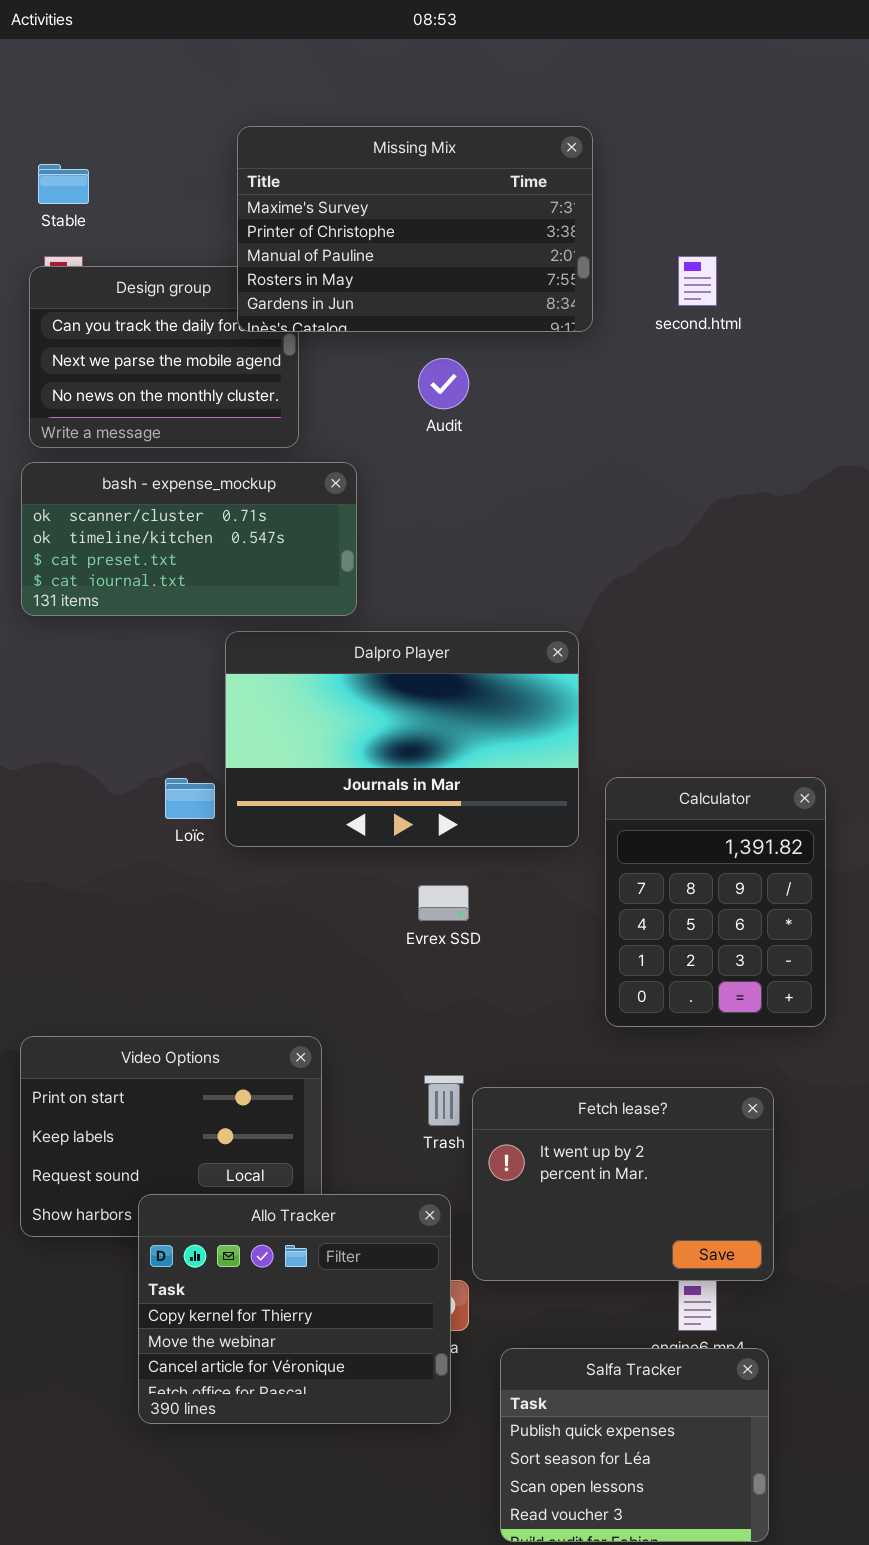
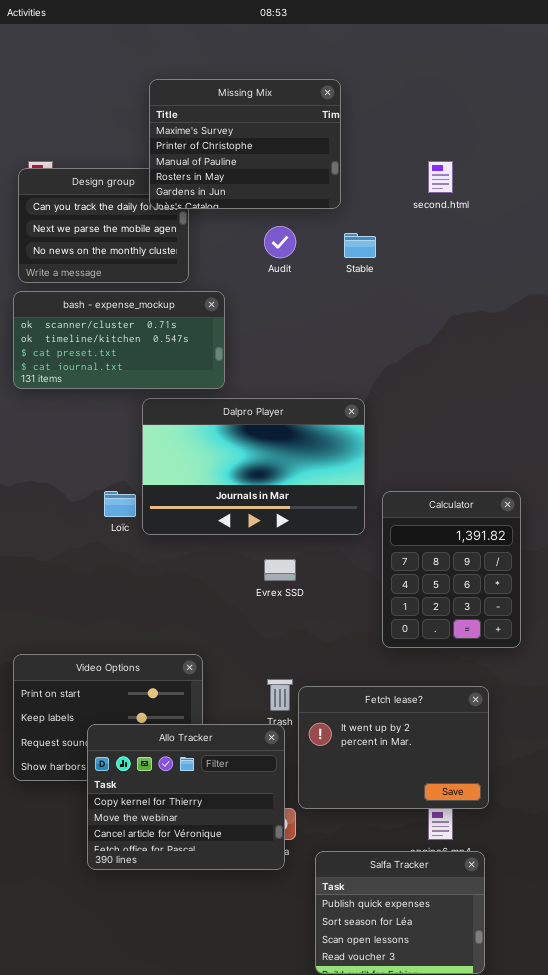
Missing Mix: [237,126,593,332] -> [149,79,341,209], resized
Stable: [38,164,89,204] -> [344,233,376,258], moved
Allo Tracker: [138,1194,451,1424] -> [87,724,285,870], moved

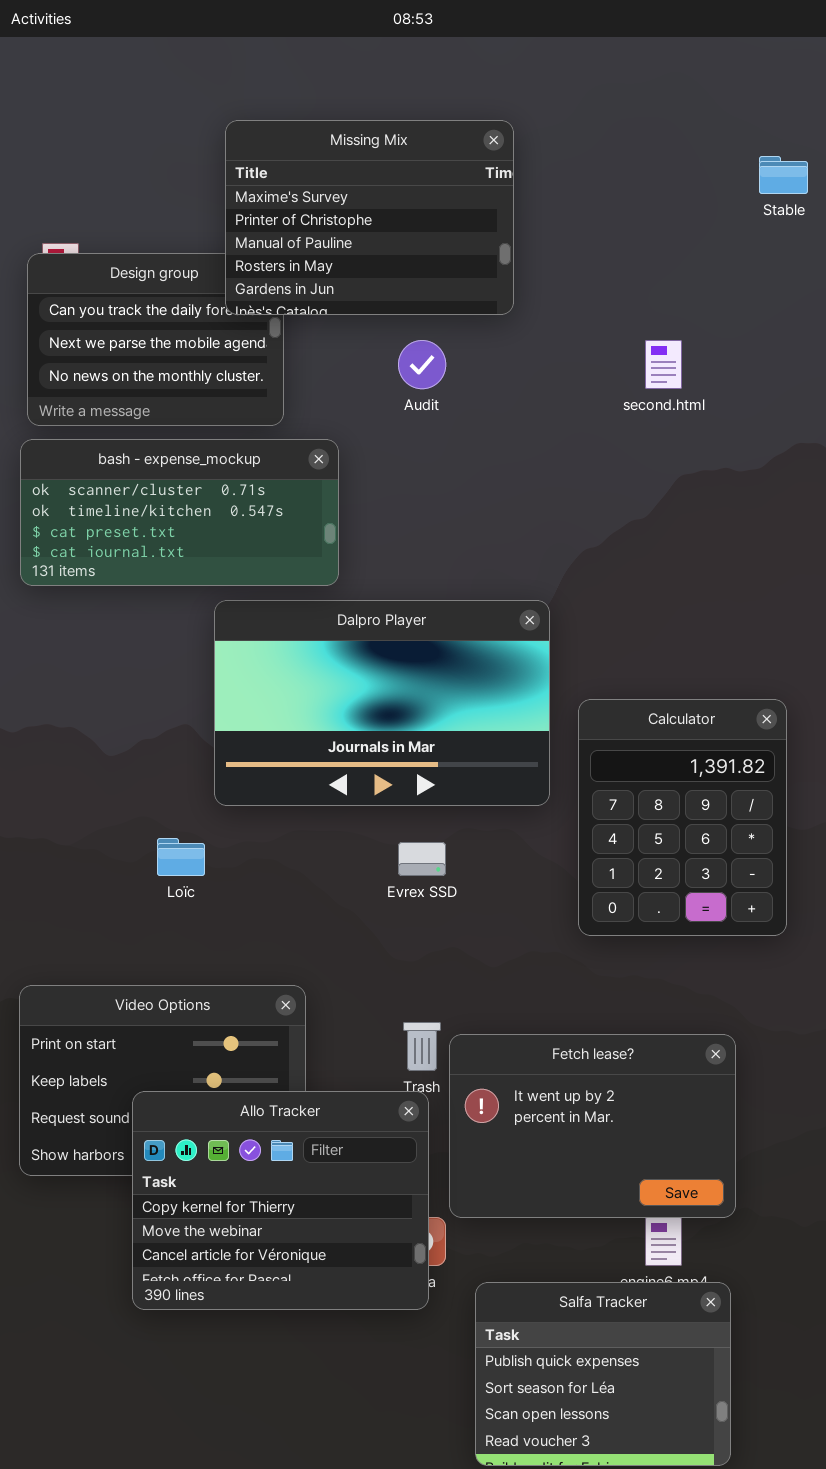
second.html: [428,161,453,193] -> [645,340,682,389], moved
Stable: [344,233,376,258] -> [759,156,808,194], moved
Calculator: [382,491,521,648] -> [578,699,787,936], moved
Loïc: [104,491,136,517] -> [157,838,205,876], moved

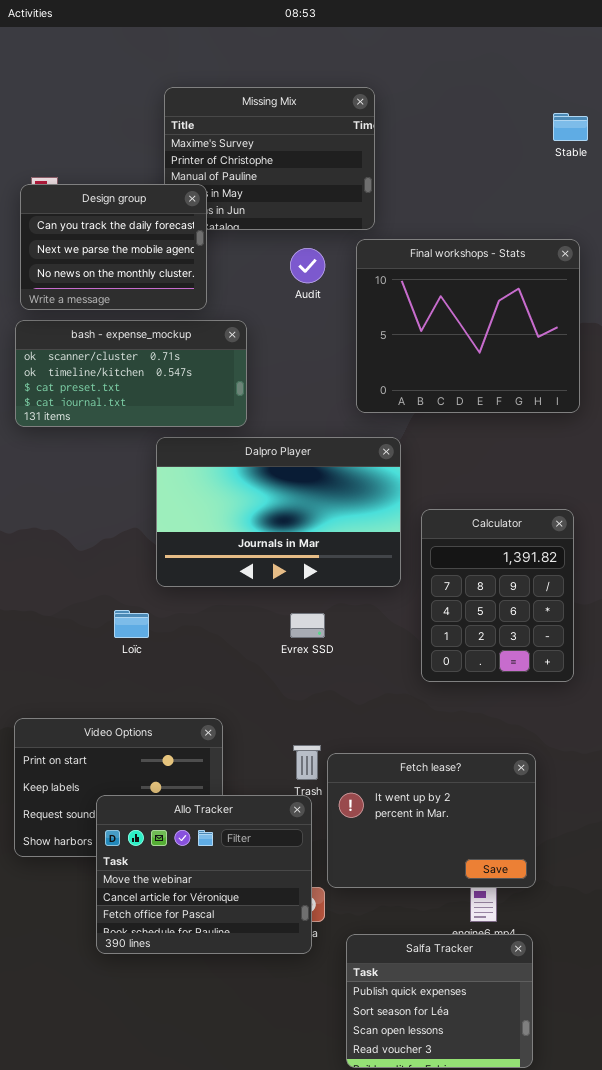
Design group: [27,253,284,426] -> [20,184,207,310], raised
Final workshops - Stats: none -> [356,239,580,413], opened
Allo Tracker: [132,1091,429,1310] -> [96,795,312,954], scrolled down 1 row

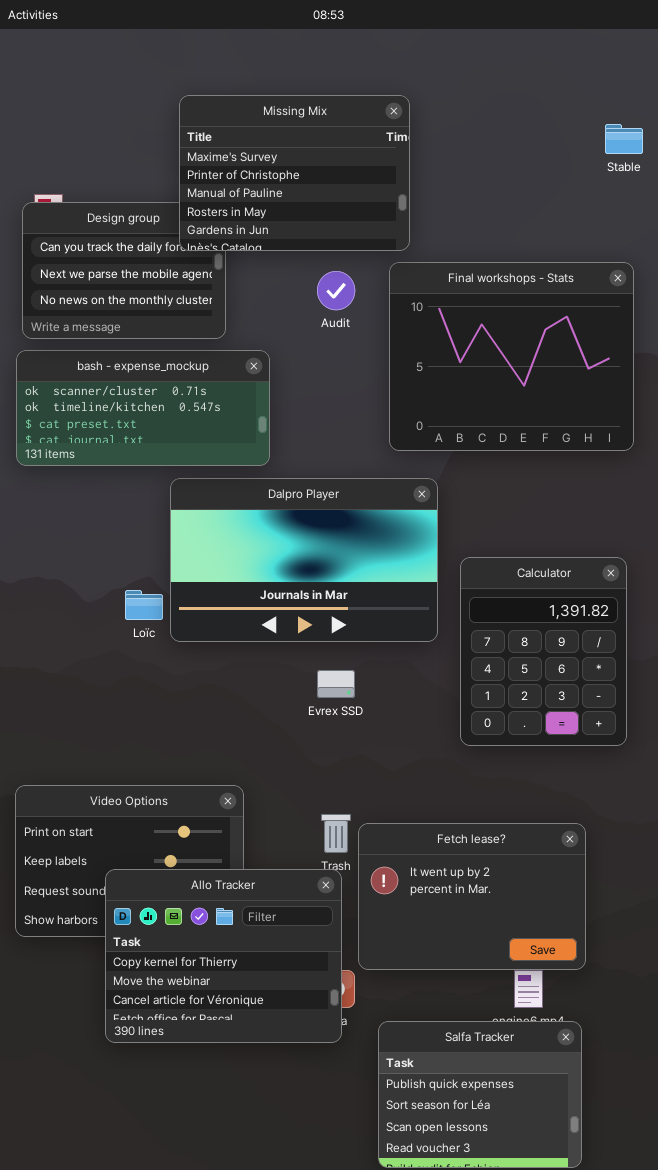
Missing Mix: [164,87,375,230] -> [179,95,410,251], raised
Loïc: [114,610,149,638] -> [125,590,163,620], moved
Allo Tracker: [96,795,312,954] -> [105,869,342,1043], scrolled up 1 row

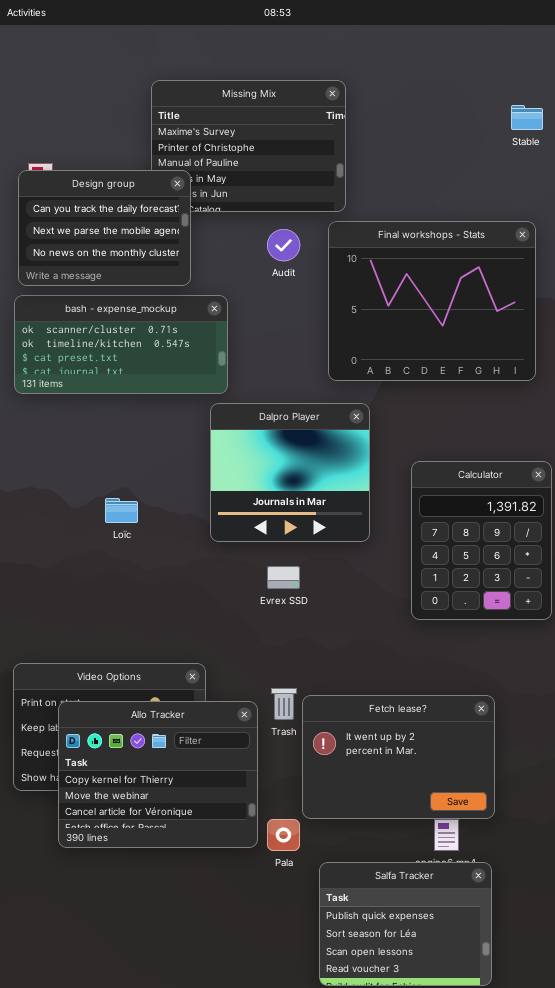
Design group: [22,202,226,339] -> [18,170,191,286], raised
Dalpro Player: [170,478,438,642] -> [210,403,370,542], resized
Calculator: [460,557,627,746] -> [411,461,552,620], moved
Allo Tracker: [105,869,342,1043] -> [58,701,258,848], moved

